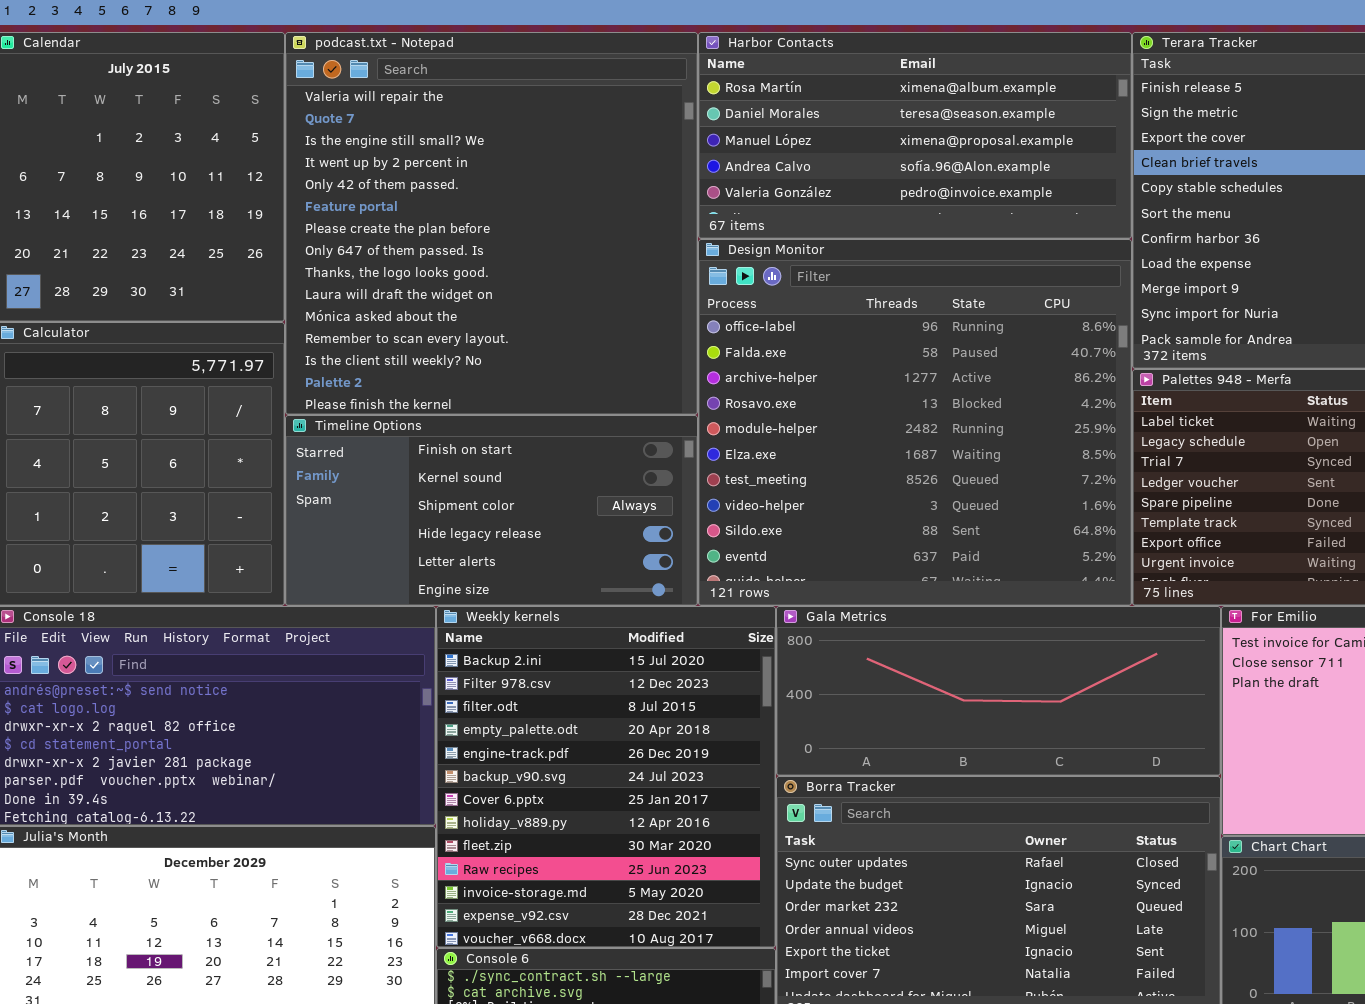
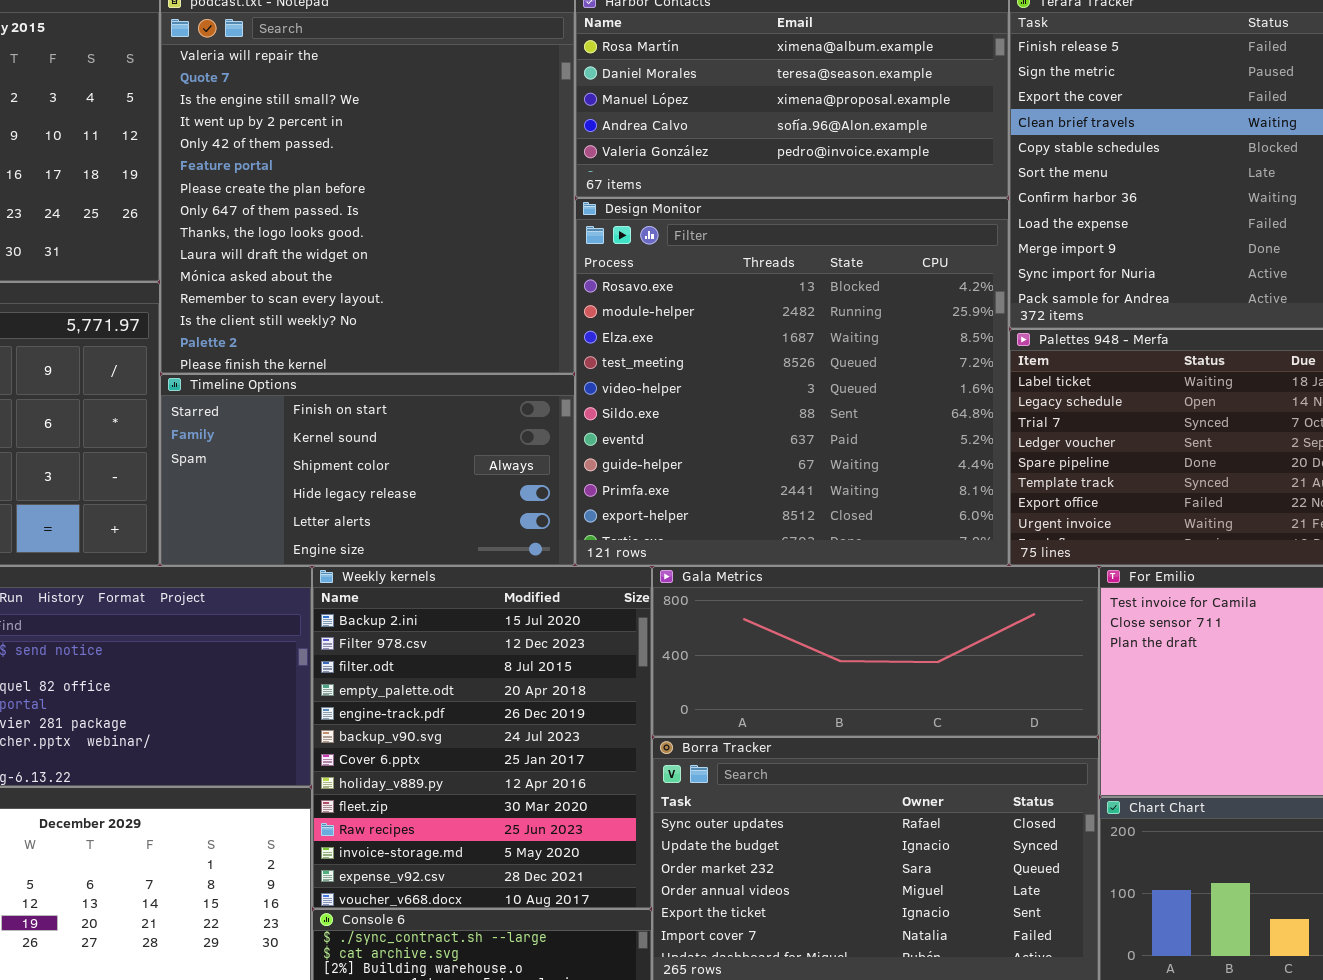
Design Monitor: [698,239,1132,606] -> [575,198,1009,566], scrolled down 3 rows

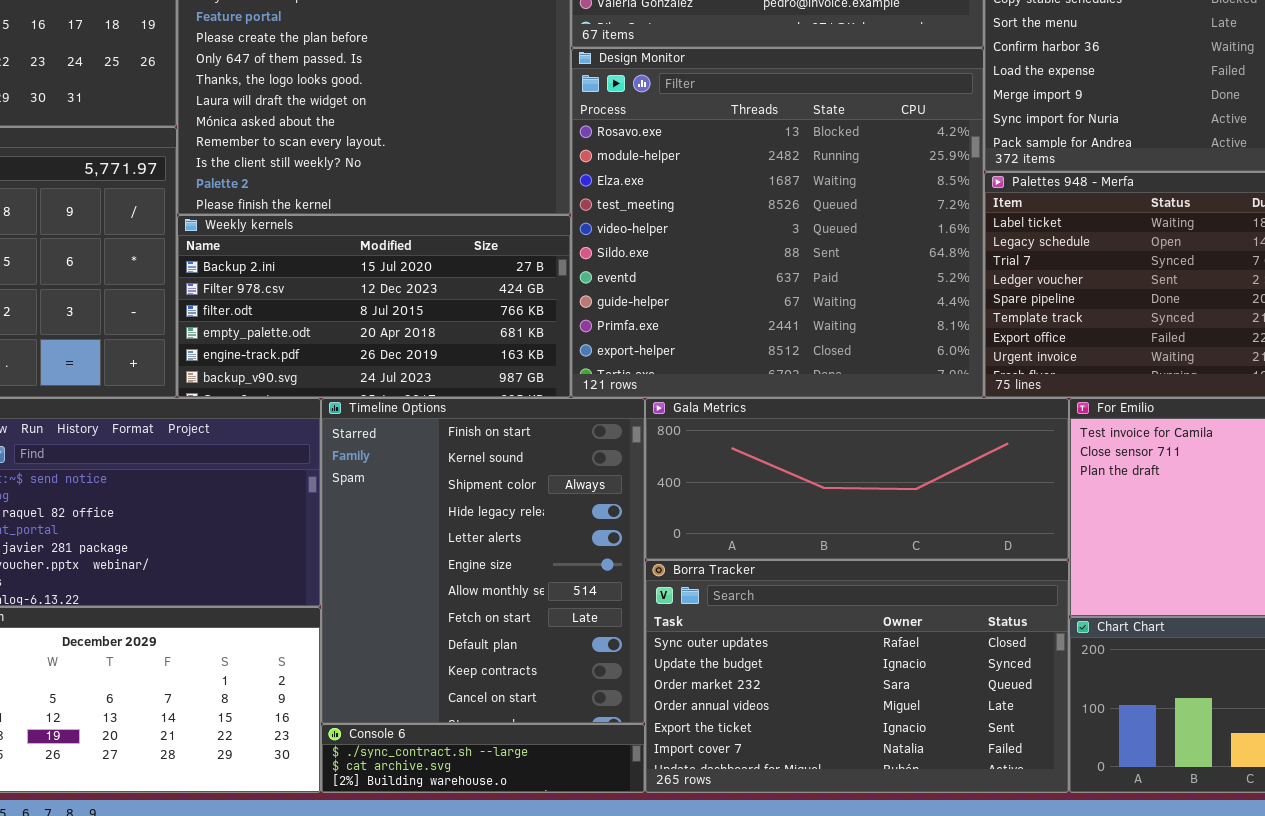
Timeline Options: [160,374,575,566] -> [321,398,645,724], moved, resized
Weekly kernels: [312,566,652,909] -> [177,215,571,398], moved, resized

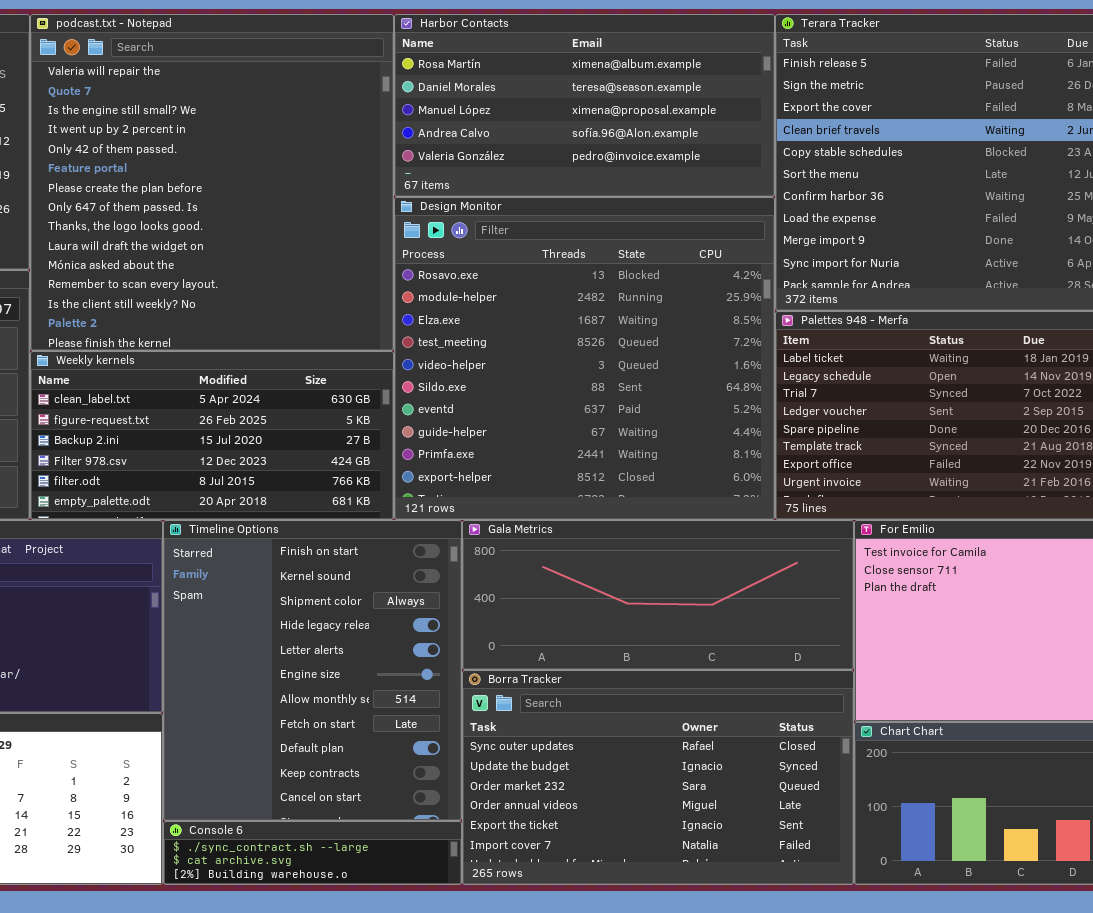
Weekly kernels: [177,215,571,398] -> [30,351,394,520], scrolled up 2 rows

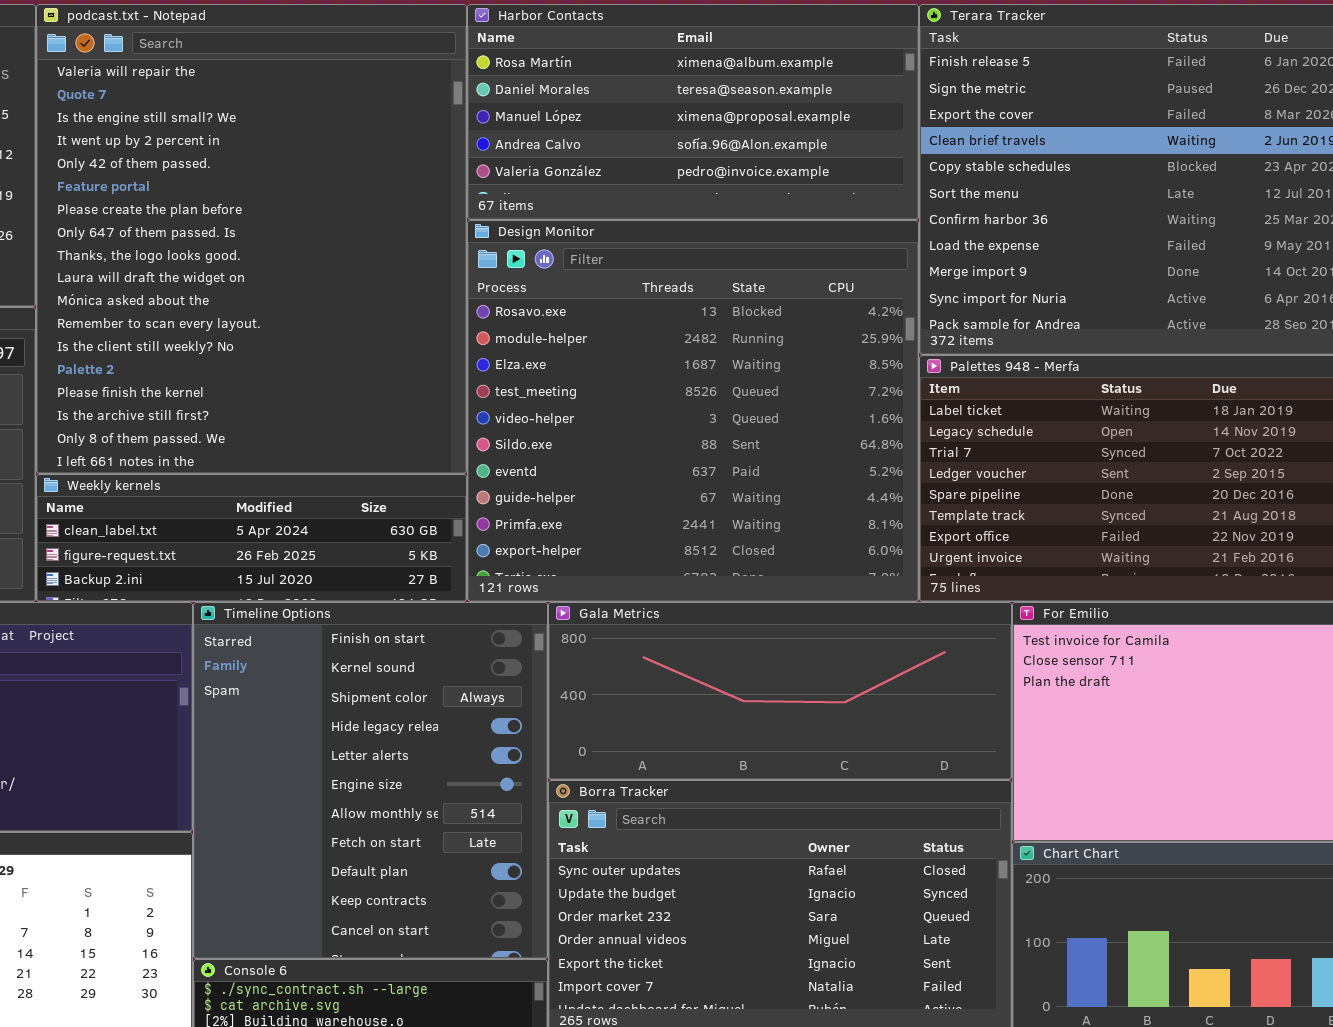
podcast.txt - Notepad: [30,14,394,351] -> [36,4,467,474], resized
Weekly kernels: [30,351,394,520] -> [36,474,467,602], resized

